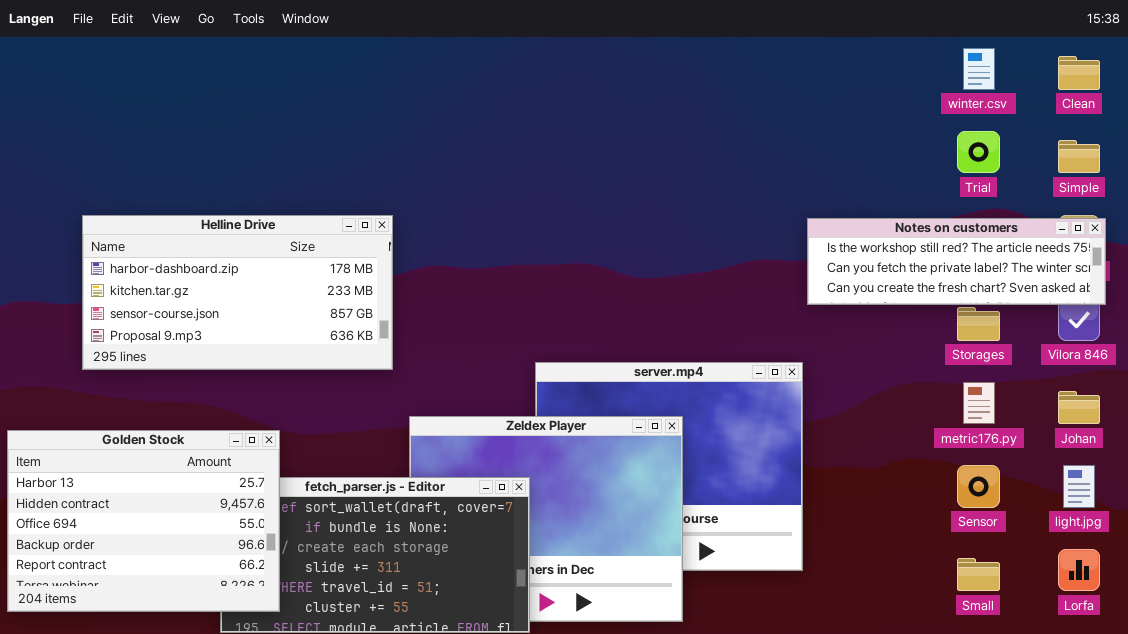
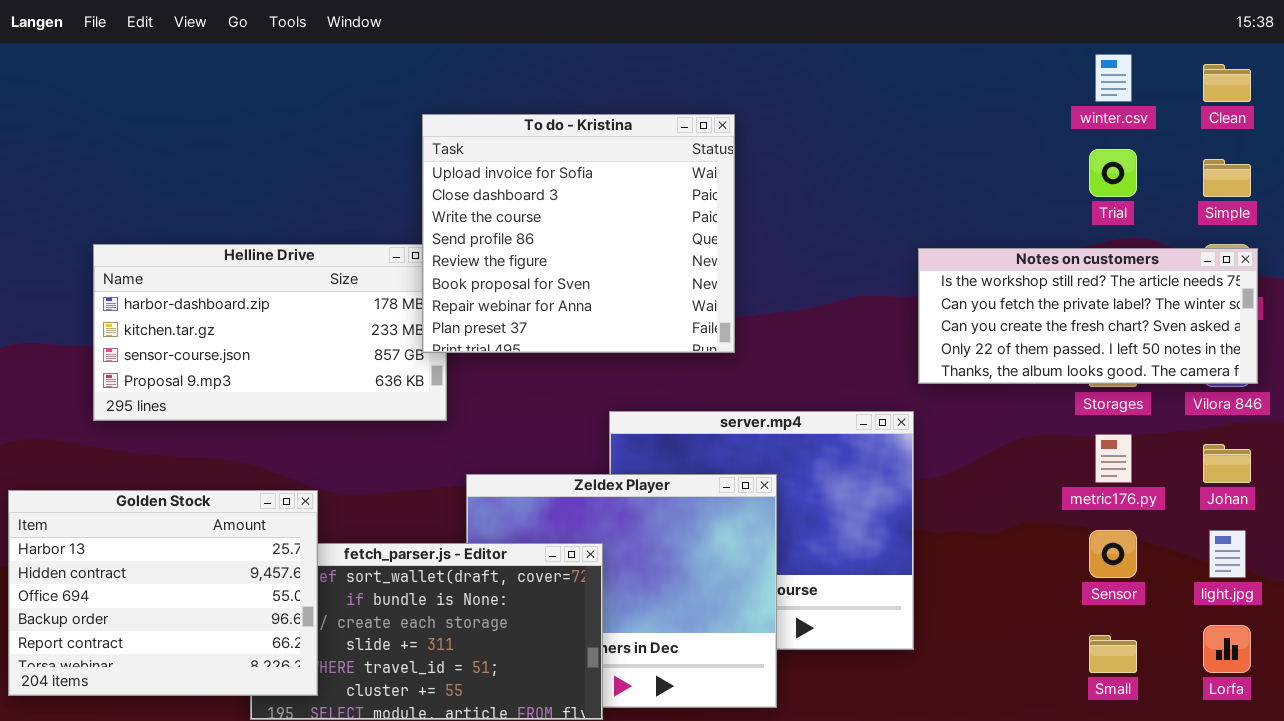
To do - Kristina: none -> [422,114,735,353], opened
Notes on customers: [807,218,1106,305] -> [918,248,1258,384], resized

